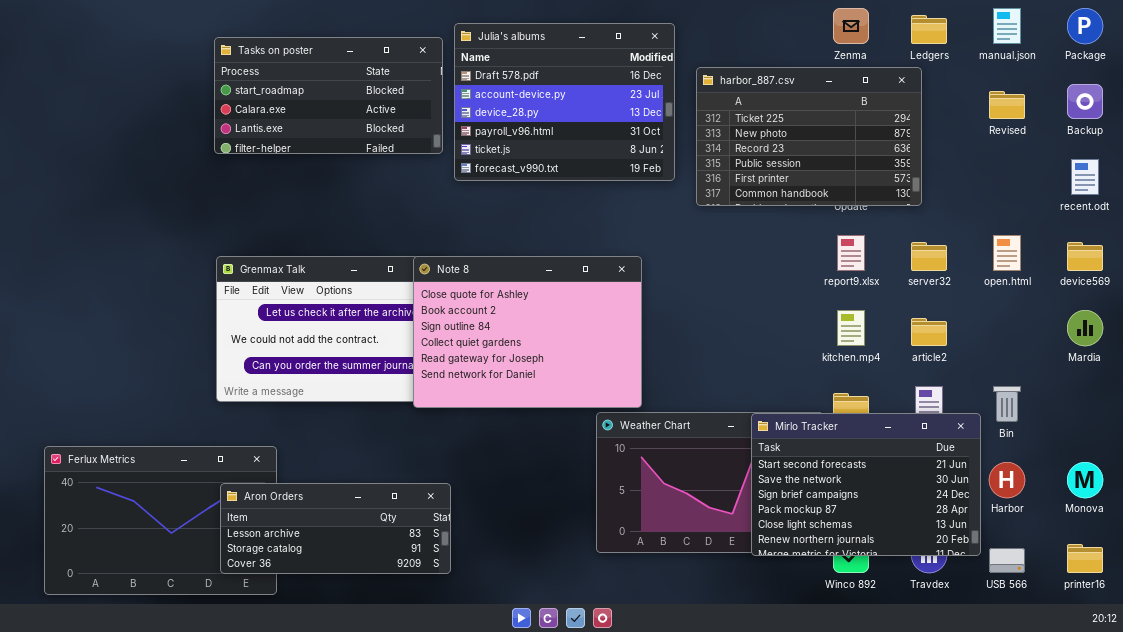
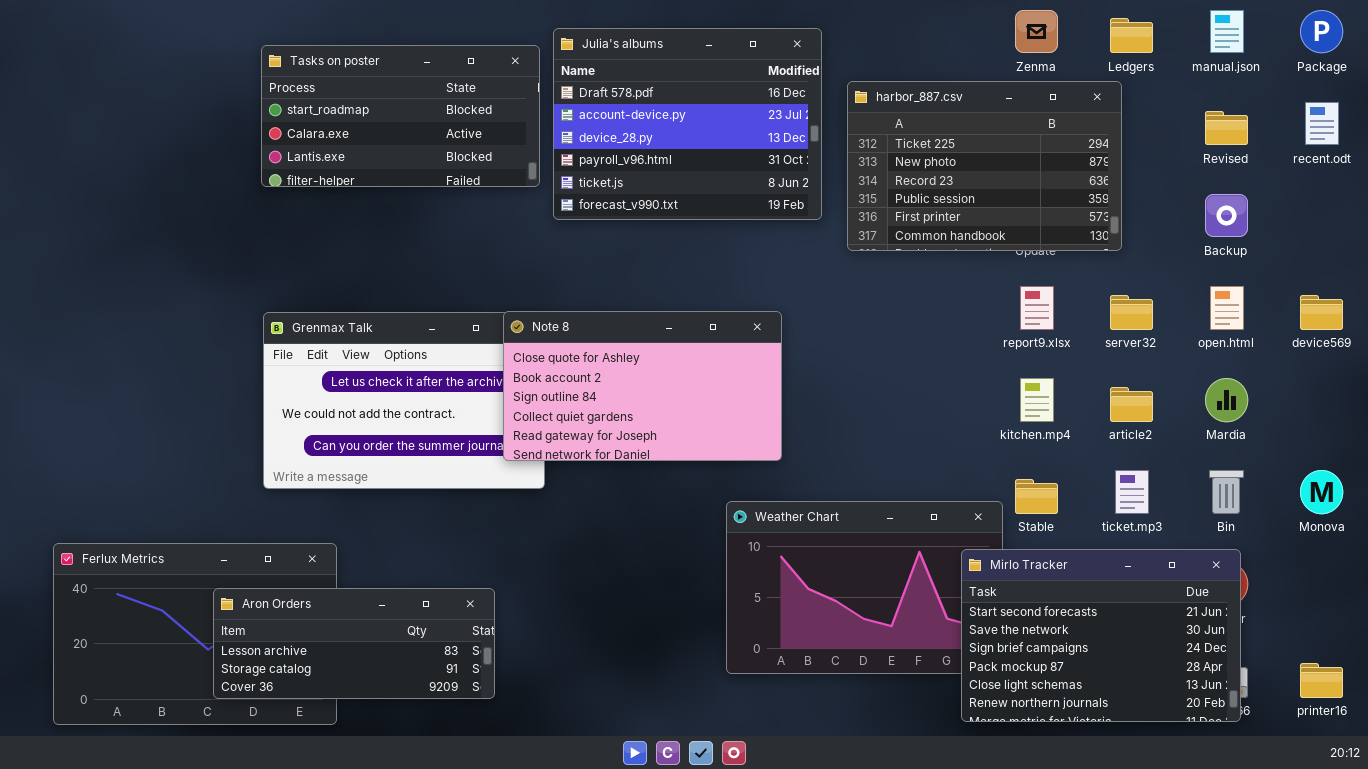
Backup: [1067,84,1103,119] -> [1205,194,1248,237], moved
recent.odt: [1071,159,1099,195] -> [1305,102,1339,145], moved
Note 8: [413,256,642,408] -> [503,311,782,461], resized
Mardia: [1067,310,1103,346] -> [1205,378,1248,422], moved
Mirlo Tracker: [751,413,981,556] -> [961,549,1241,722], moved
Monova: [1067,462,1103,498] -> [1300,470,1343,514], moved
Aron Orders: [220,483,451,574] -> [213,588,495,699], moved

